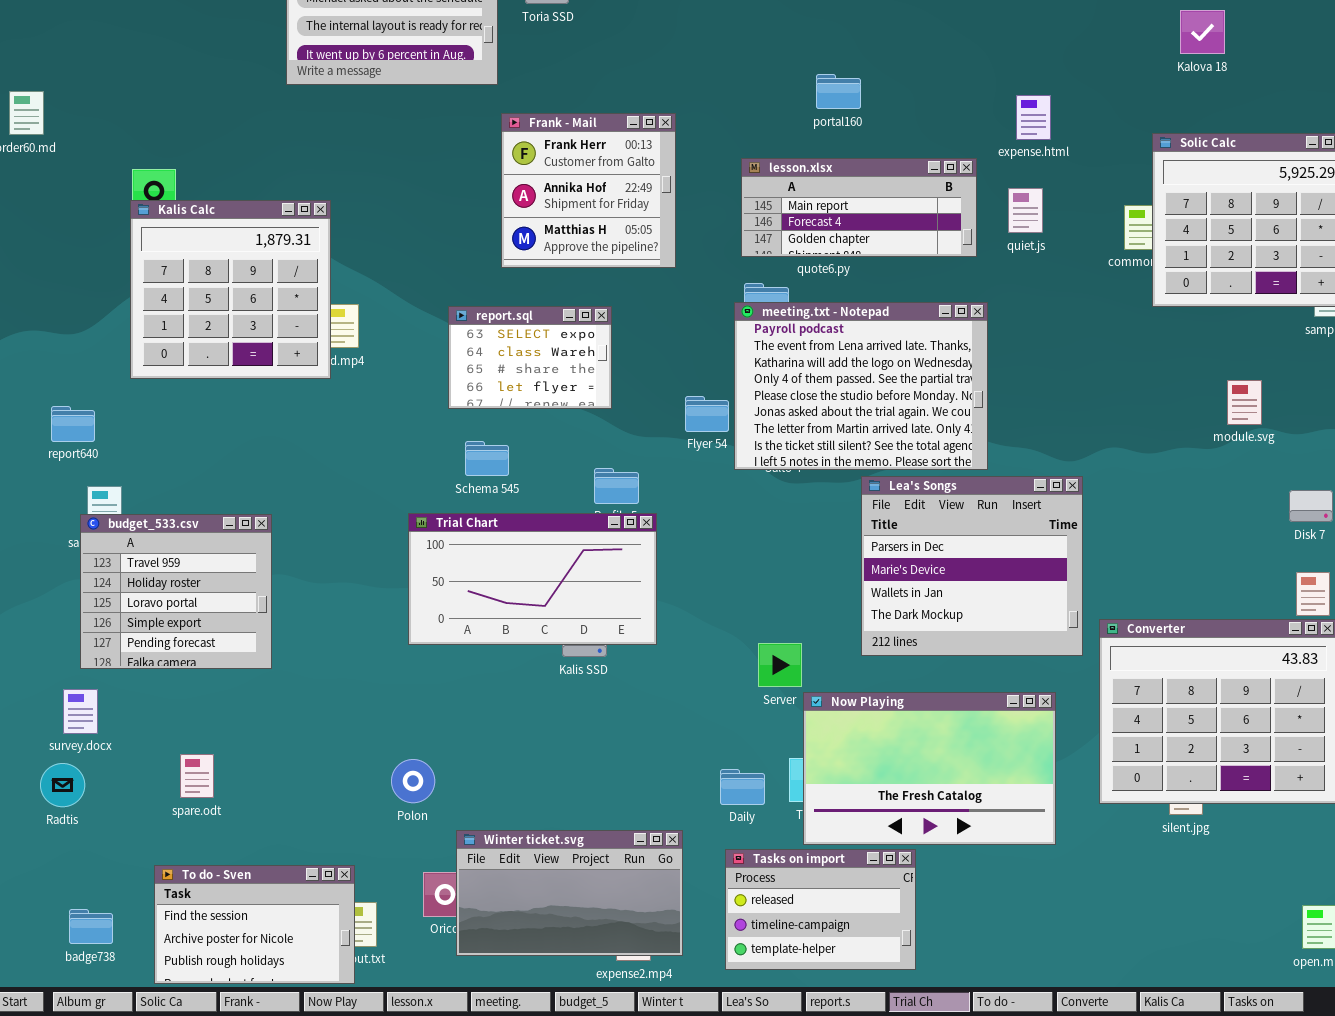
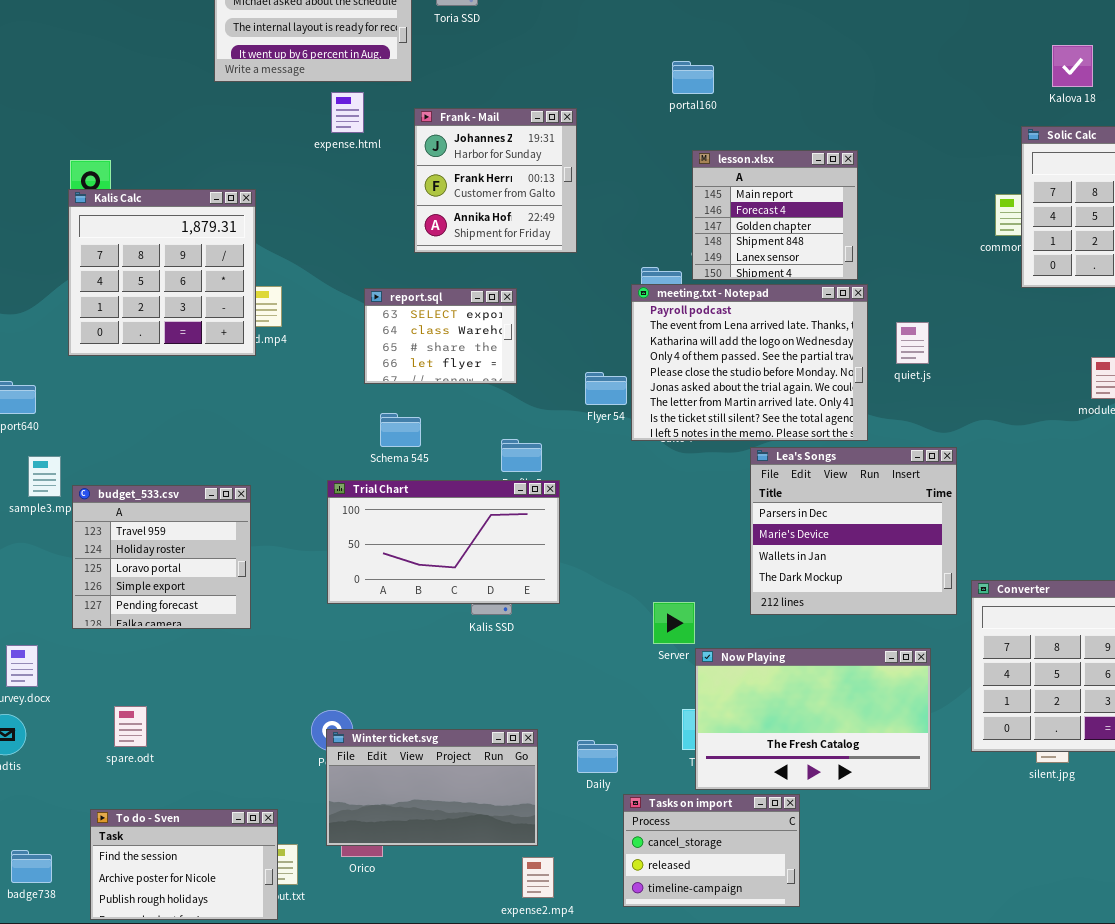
Kalova 18: [1180,10,1225,54] -> [1052,45,1093,87], moved
portal160: [816,74,861,109] -> [672,61,714,94], moved
expense.html: [1016,95,1051,140] -> [331,92,364,133], moved
Frank - Mail: [501,113,676,268] -> [414,108,577,253], scrolled up 1 row
lesson.xlsx: [741,158,977,257] -> [692,150,858,280], resized
quiet.js: [1008,188,1043,233] -> [896,322,929,364], moved
budget_533.csv: [80,514,272,669] -> [72,485,251,629], moved
Daily: [720,769,765,805] -> [577,740,618,773], moved
Winter ticket.svg: [456,830,683,956] -> [326,729,538,846], moved
Tasks on import: [725,849,916,970] -> [623,794,800,907], scrolled up 1 row

